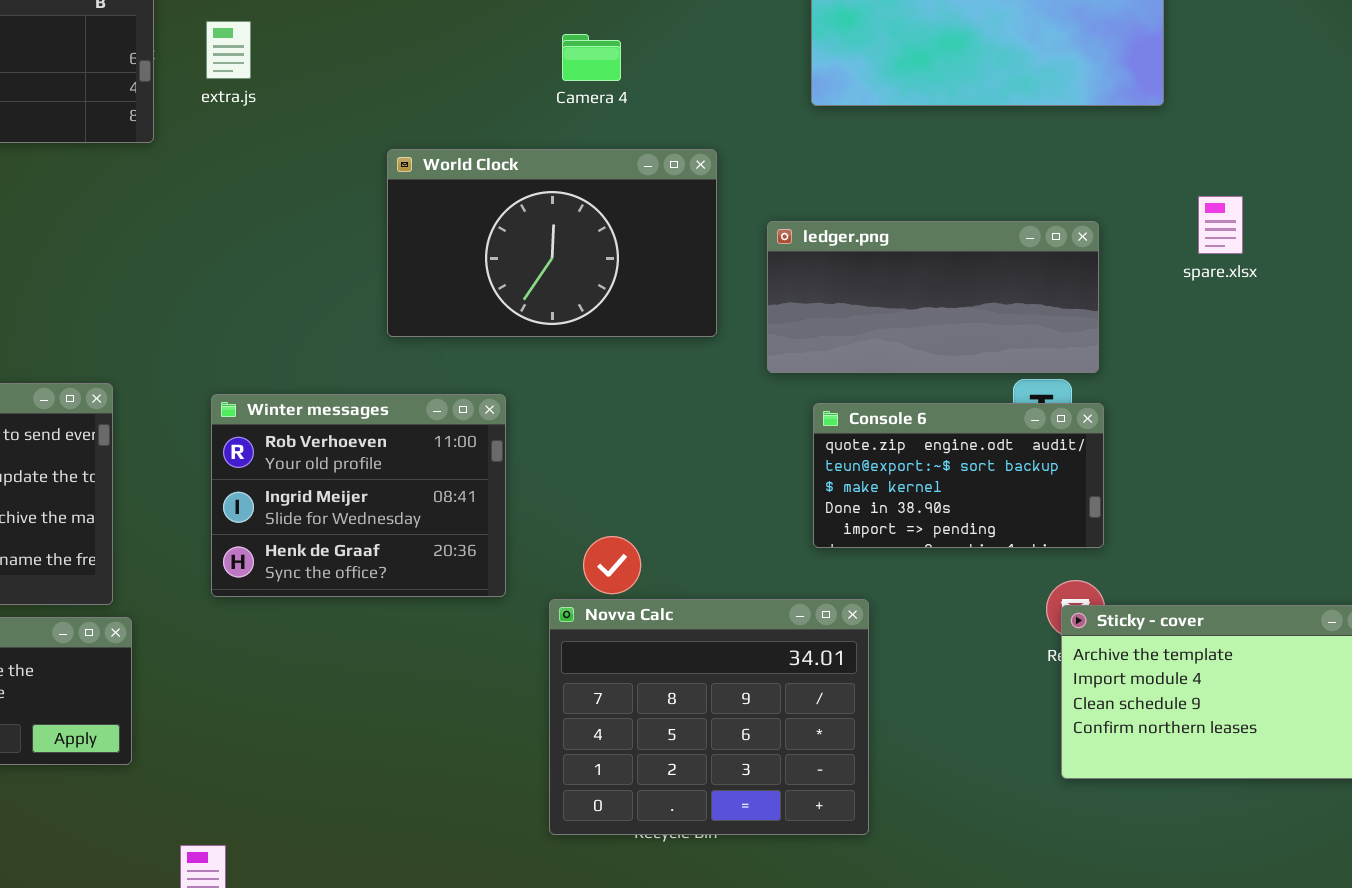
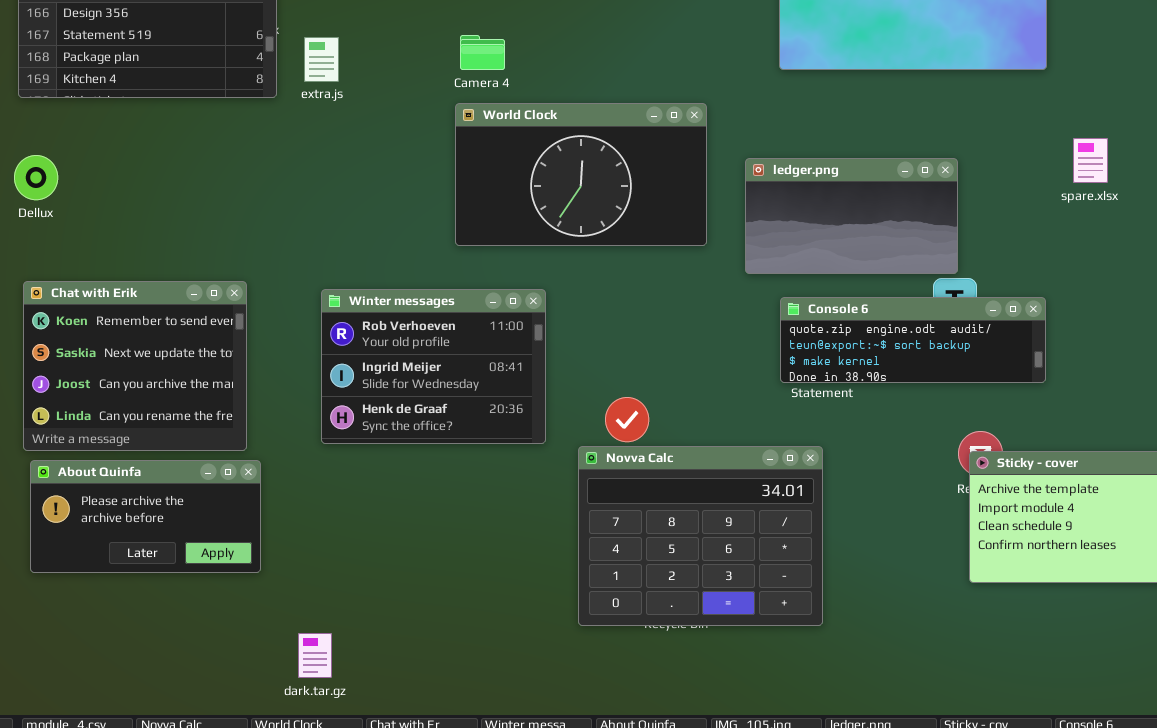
extra.js: [206,21,251,79] -> [304,37,339,82], moved
Camera 4: [562,34,621,81] -> [460,35,505,70], moved
ledger.png: [767,221,1099,373] -> [745,158,958,274], resized
Console 6: [813,403,1104,548] -> [780,297,1046,383], resized

